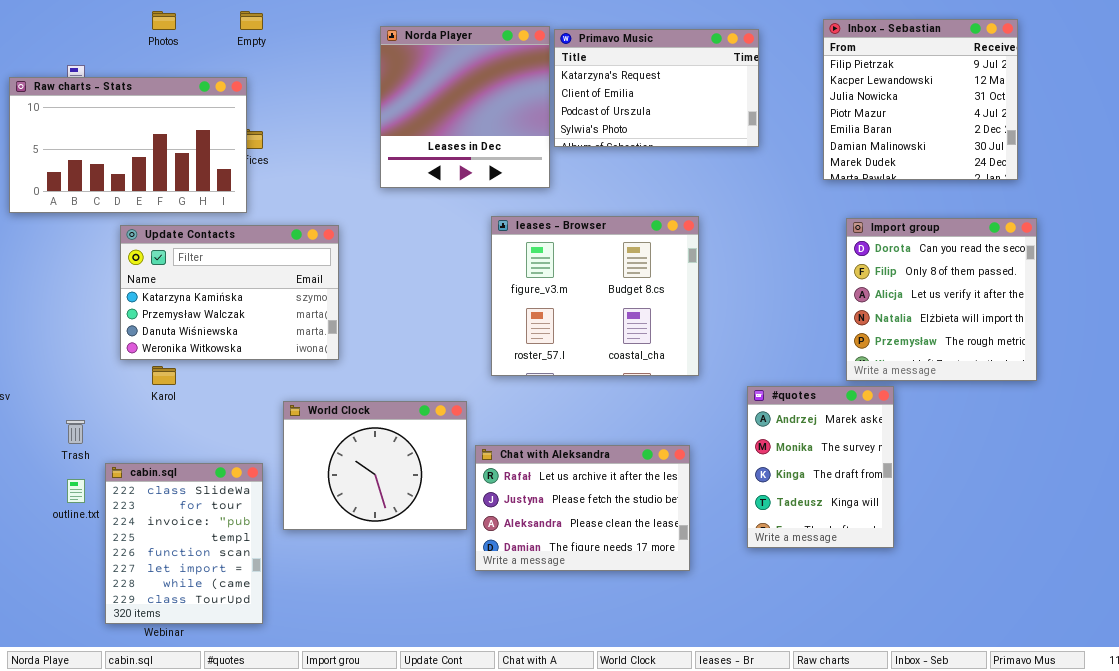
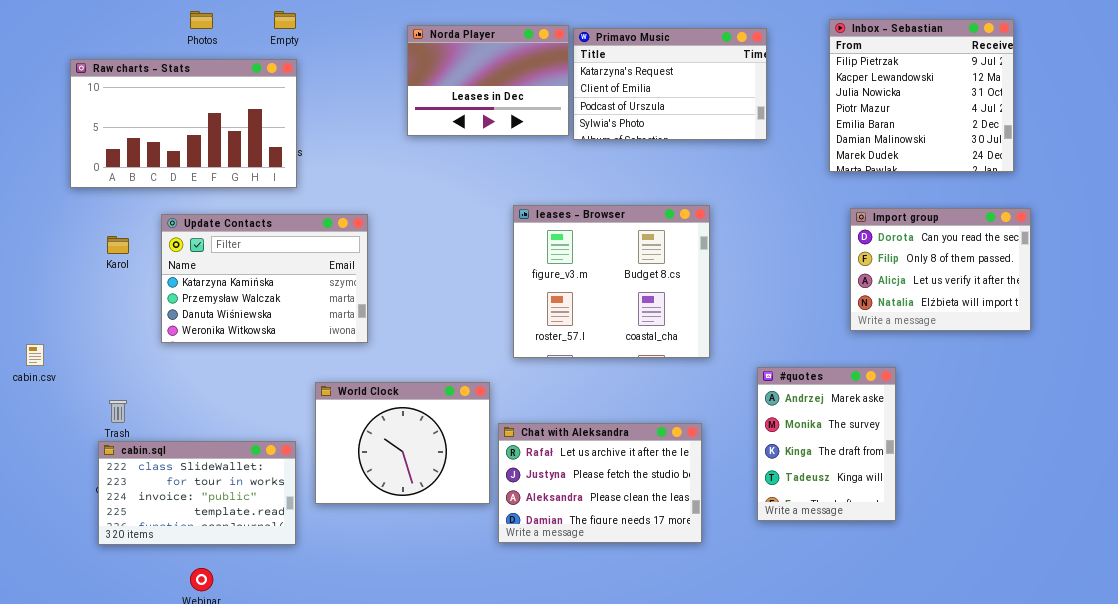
Norda Player: [380,26,550,188] -> [407,25,569,136], resized
Raw charts - Stats: [9,77,247,213] -> [70,59,297,188], moved
Import group: [846,218,1037,381] -> [850,208,1031,331], resized
Karol: [152,366,176,385] -> [107,236,129,254], moved
cabin.sql: [105,463,263,624] -> [98,441,296,545], resized

